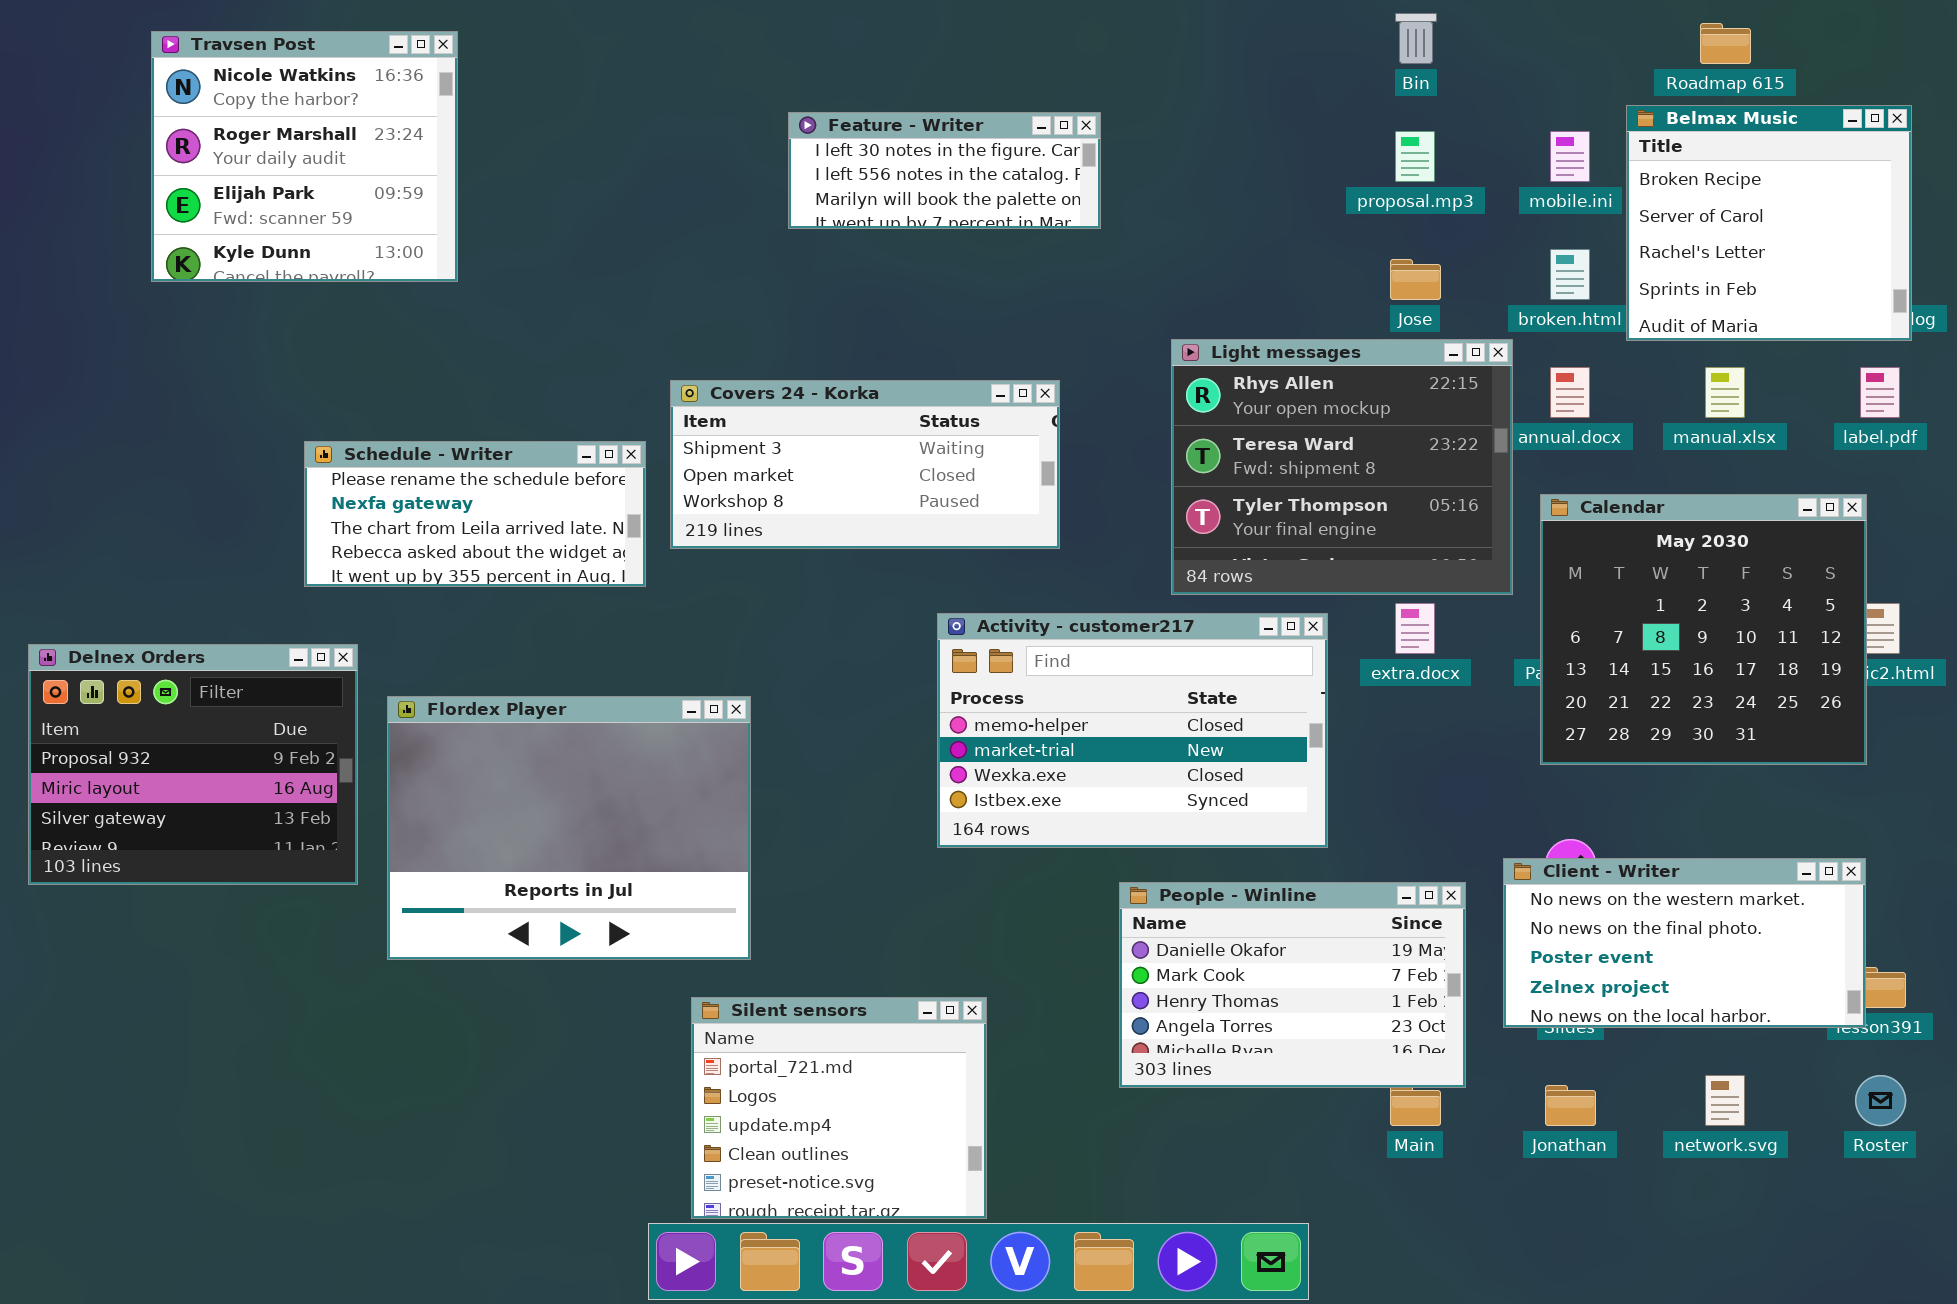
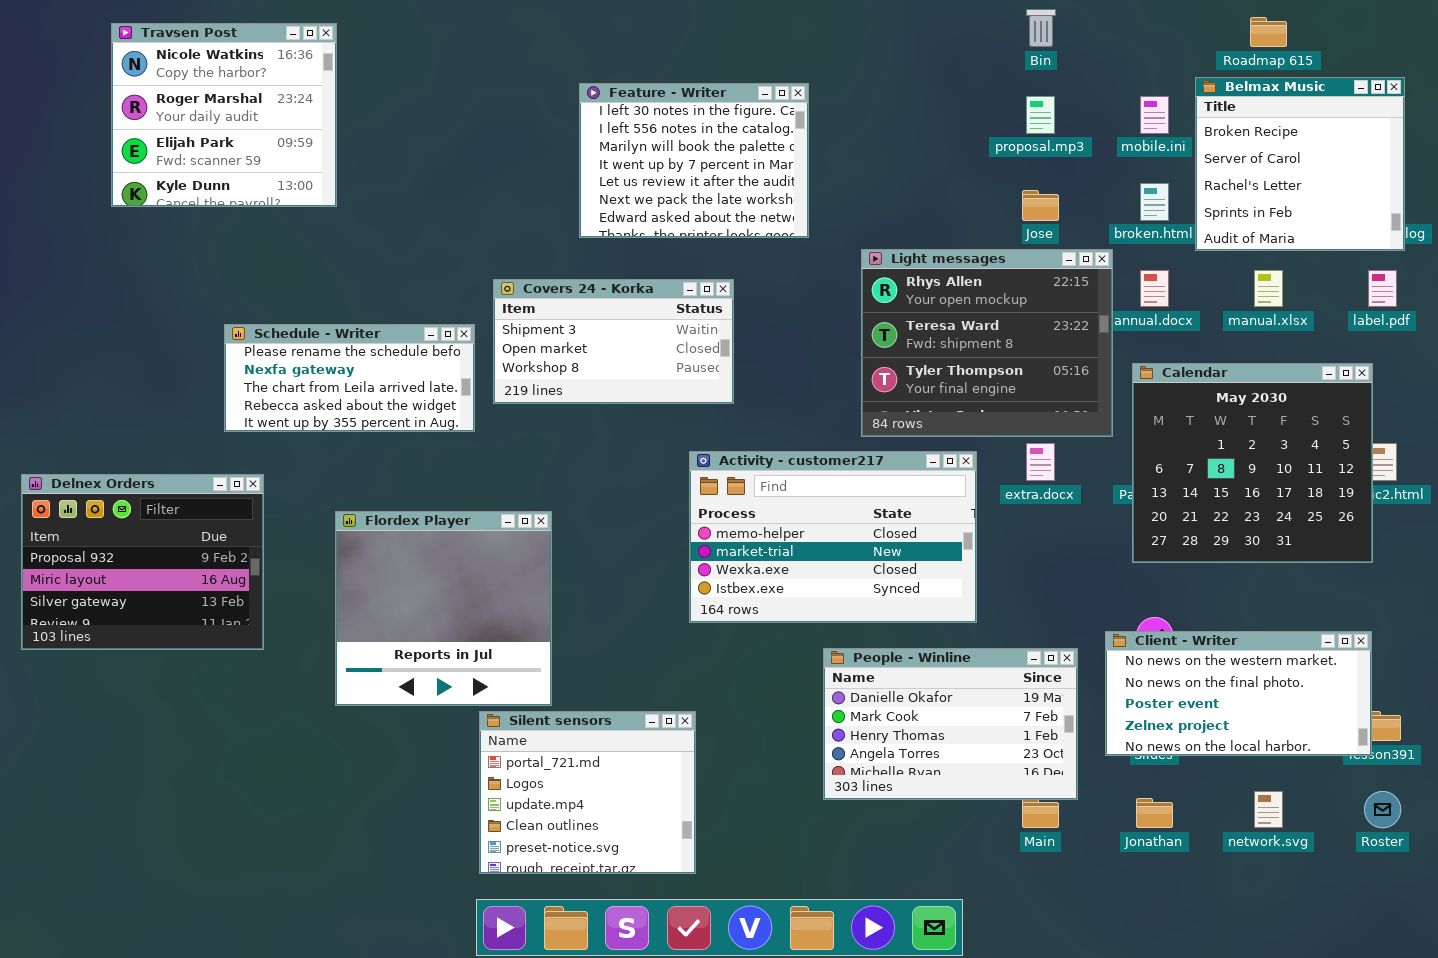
Feature - Writer: [788,112,1101,229] -> [579,83,809,238], resized
Covers 24 - Korka: [670,380,1060,549] -> [493,279,734,404], resized
Flordex Player: [387,696,751,960] -> [335,511,552,706], resized
Silent sensors: [691,997,987,1219] -> [479,711,696,874], moved

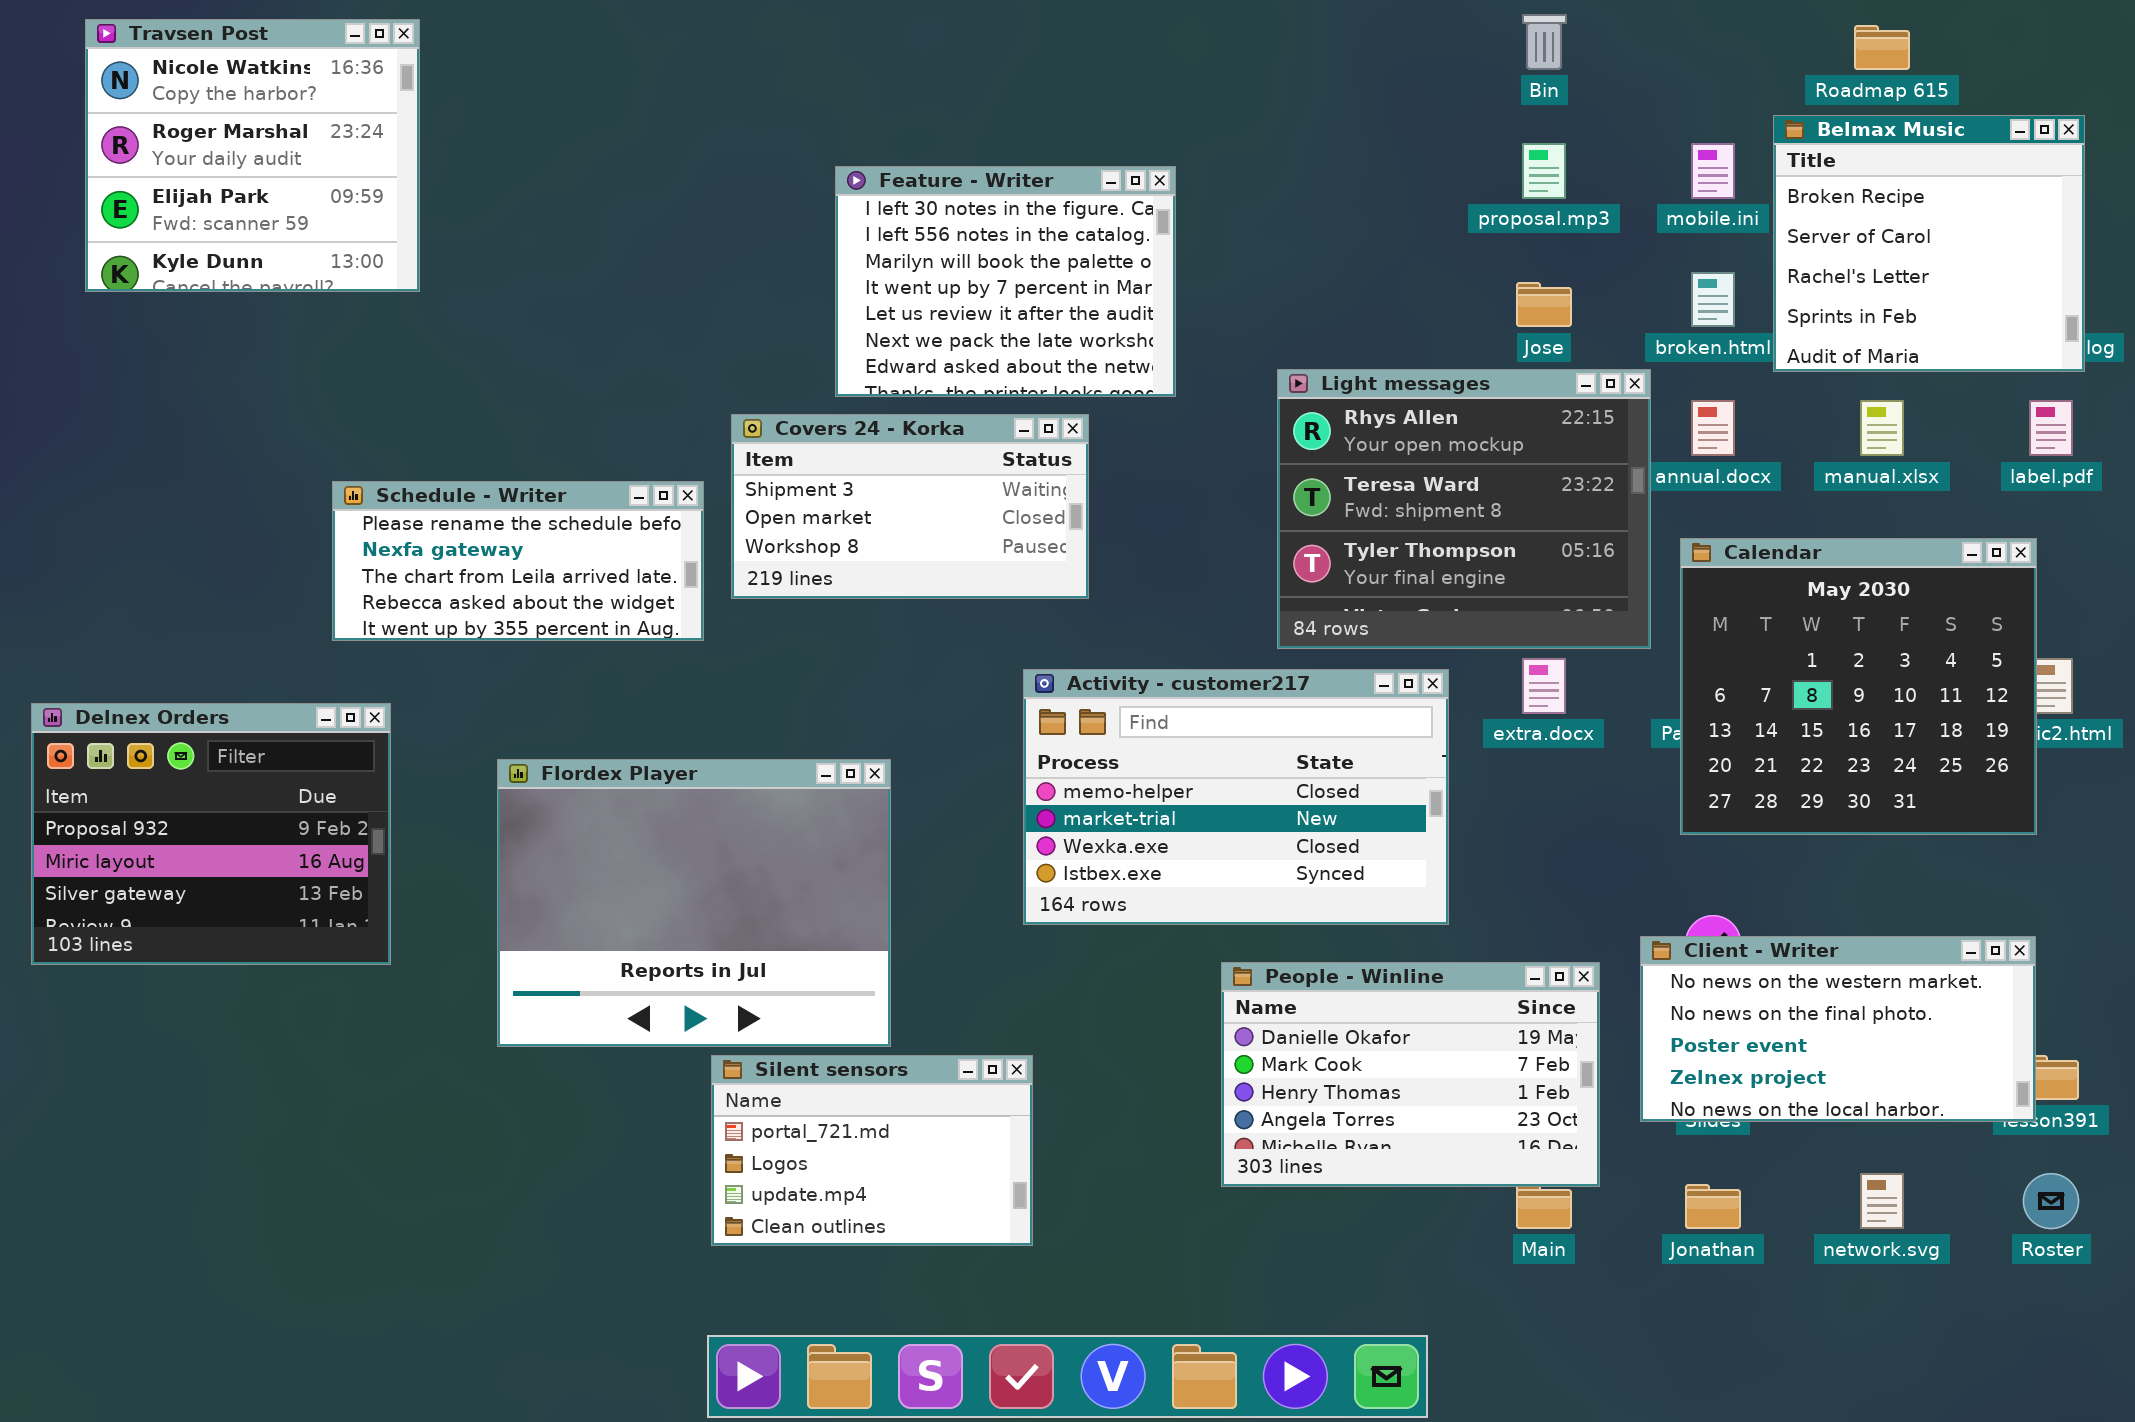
Travsen Post: [111,23,337,207] -> [85,19,420,292], moved
Feature - Writer: [579,83,809,238] -> [835,166,1176,397], moved
Flordex Player: [335,511,552,706] -> [497,759,891,1047], resized
Silent sensors: [479,711,696,874] -> [711,1055,1033,1246], resized

